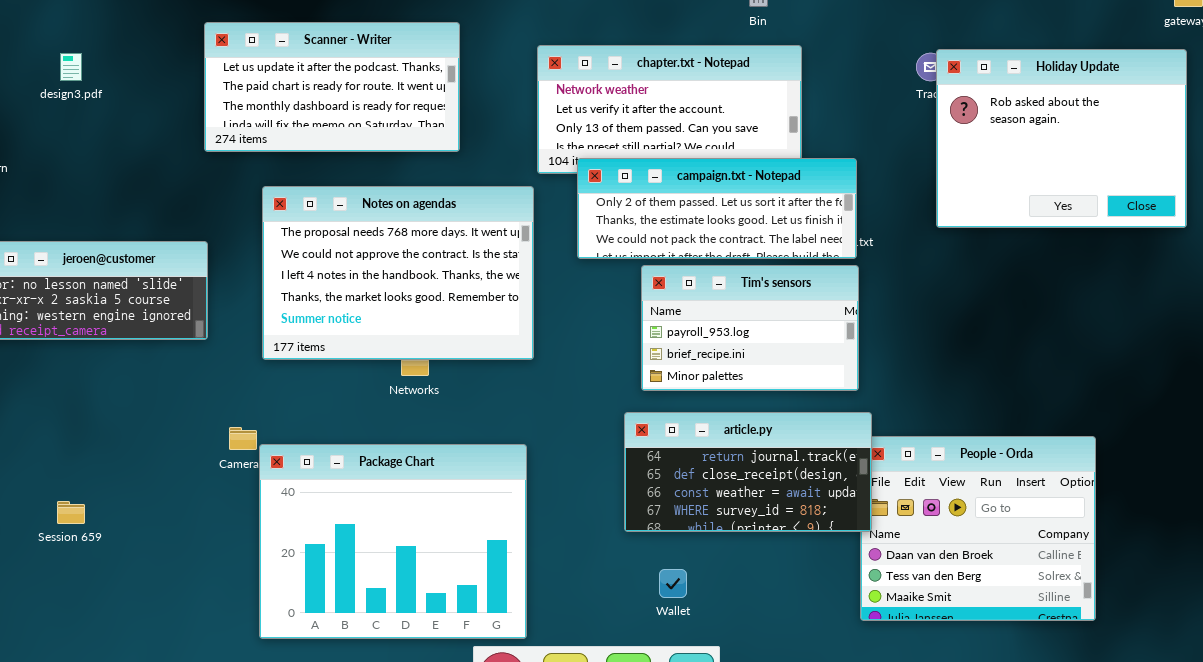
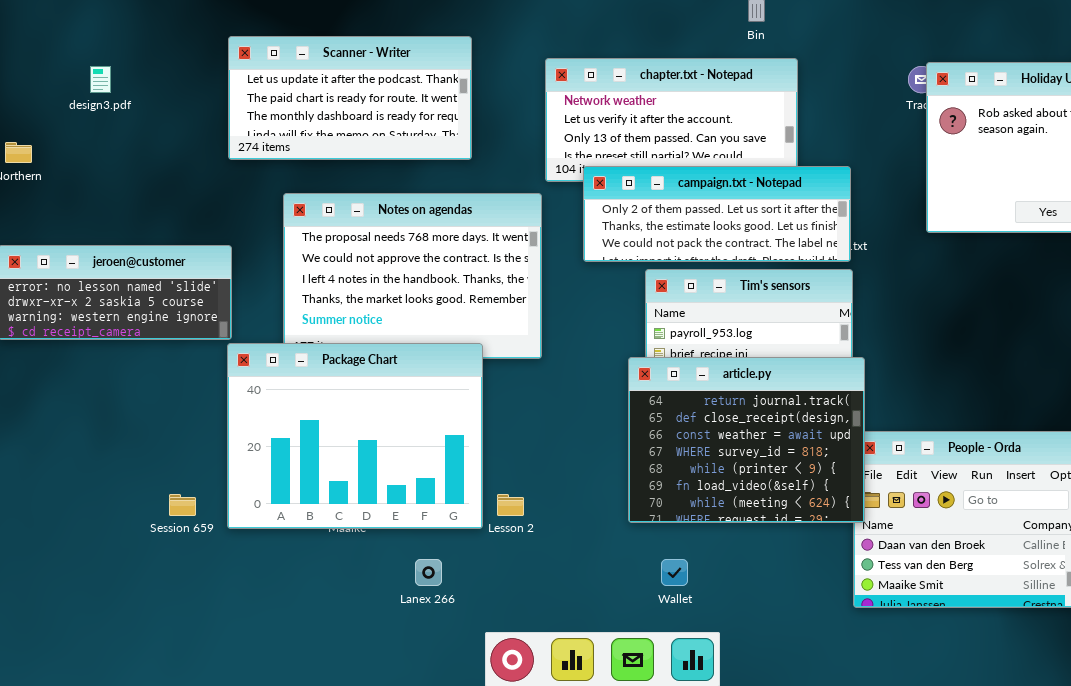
article.py: [624,412,872,532] -> [628,357,865,523], resized
Package Chart: [259,444,527,639] -> [227,343,483,529], moved
Session 659: [57,501,85,524] -> [169,494,196,516], moved

